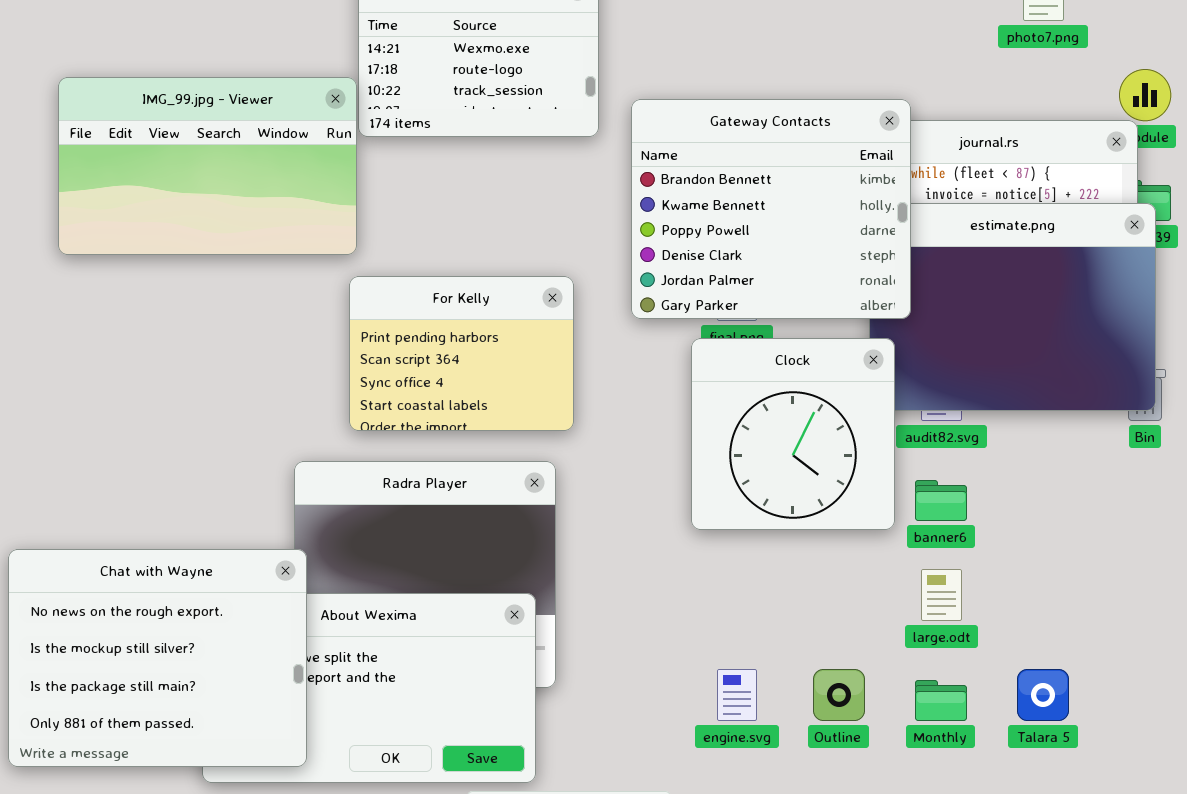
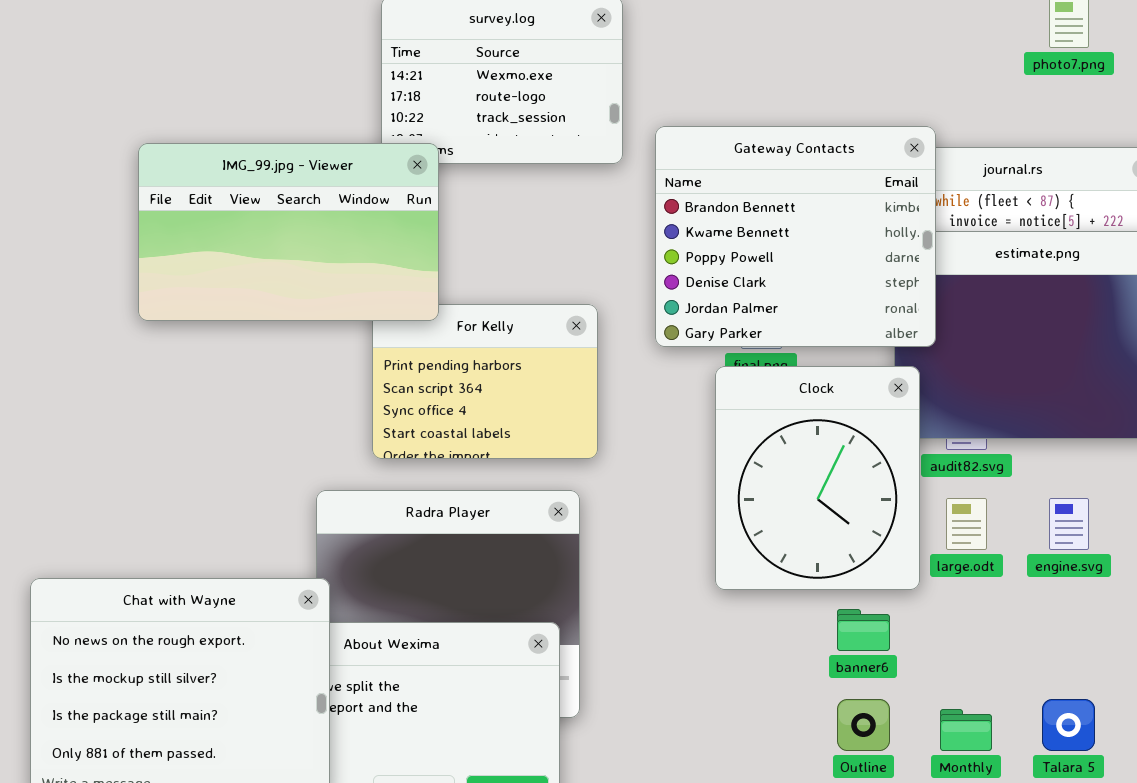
IMG_99.jpg - Viewer: [58,77,357,255] -> [138,143,439,321], moved
Clock: [691,338,895,530] -> [715,366,920,590], resized
banner6: [915,480,967,521] -> [837,609,890,651], moved
large.odt: [921,569,962,621] -> [946,498,987,550], moved
engine.svg: [717,669,757,721] -> [1049,498,1089,550], moved

